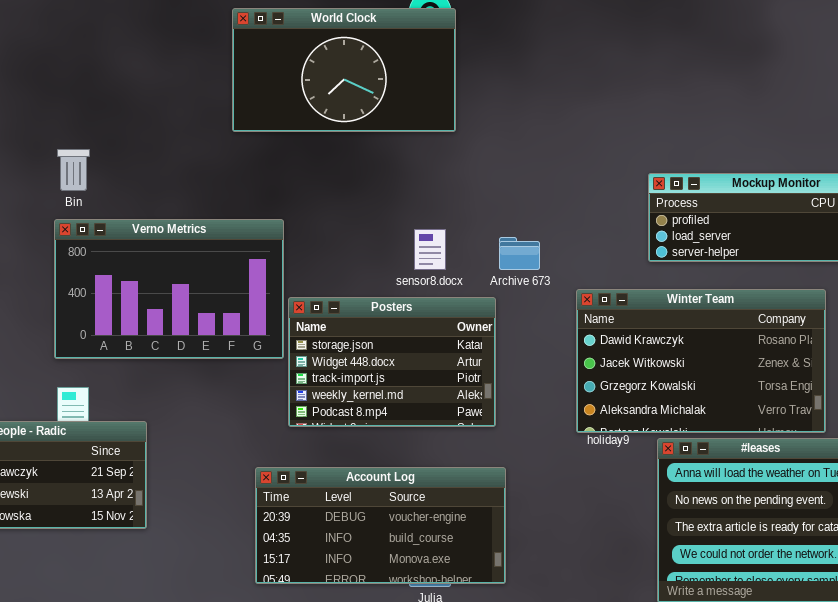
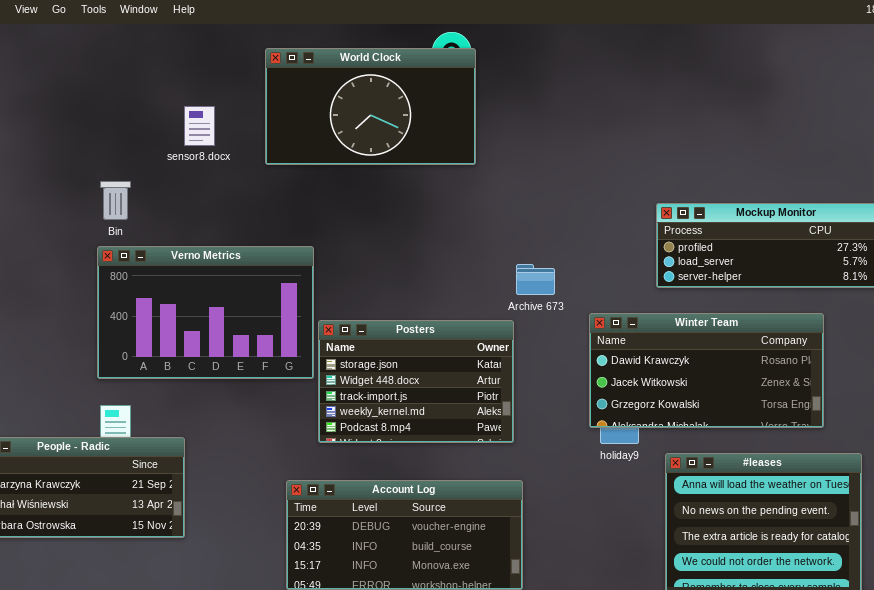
sensor8.docx: [414,229,446,270] -> [184,106,215,146], moved
Winter Team: [576,289,826,433] -> [589,313,824,428], resized

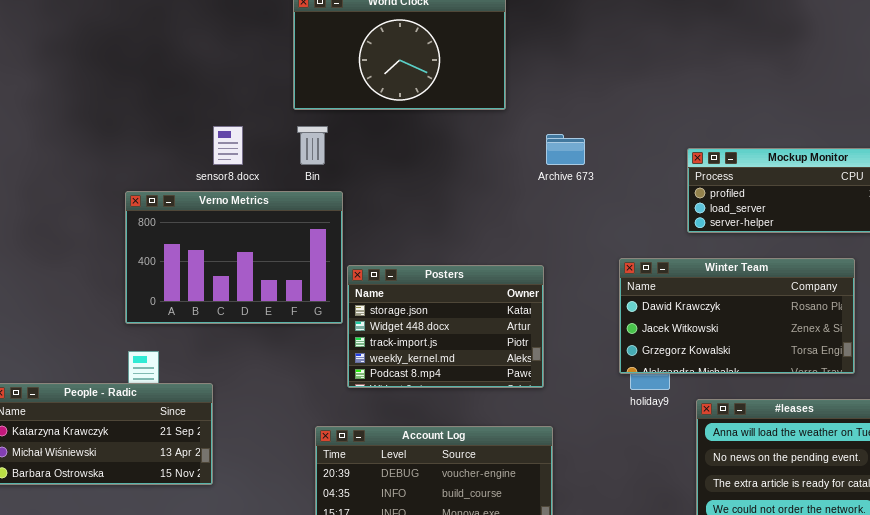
sensor8.docx: [184,106,215,146] -> [213,126,243,165], moved
Bin: [100,181,131,220] -> [297,126,328,165], moved
Archive 673: [516,264,555,295] -> [546,134,585,165], moved

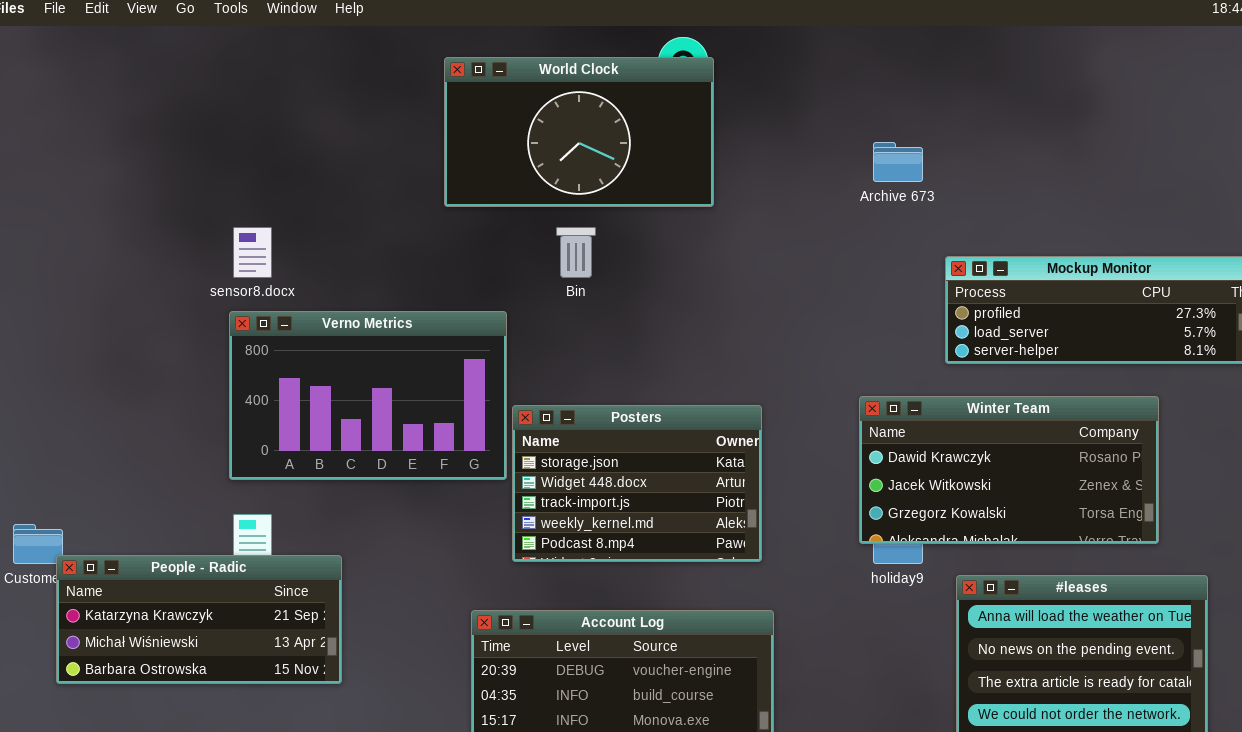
sensor8.docx: [213,126,243,165] -> [233,227,272,278], moved
Bin: [297,126,328,165] -> [556,227,596,278], moved
Archive 673: [546,134,585,165] -> [873,142,923,182], moved

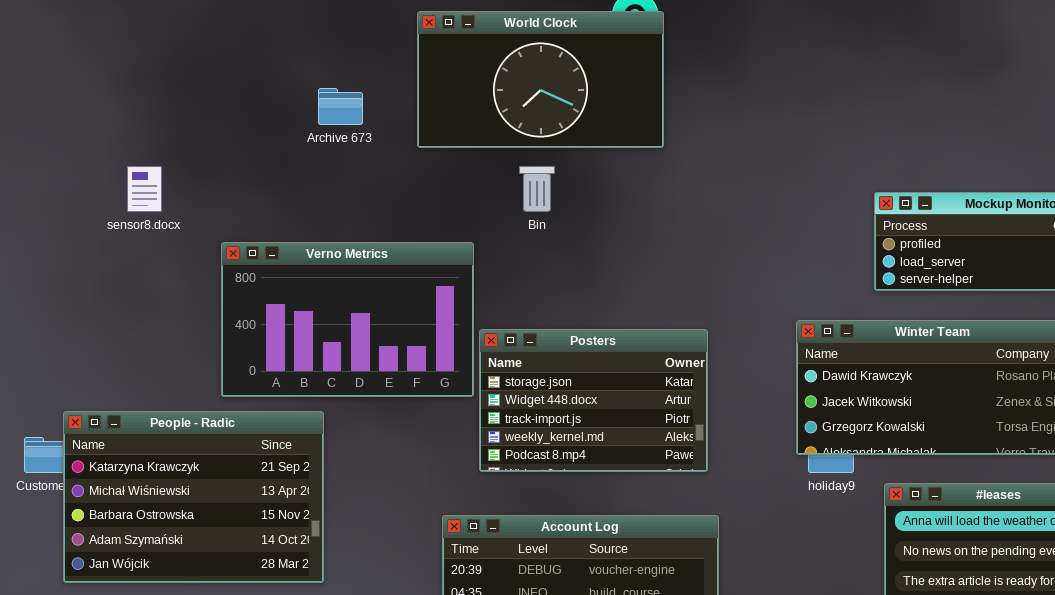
Archive 673: [873,142,923,182] -> [318,88,363,125], moved
sensor8.docx: [233,227,272,278] -> [127,166,162,212], moved
People - Radic: [56,555,342,684] -> [63,411,324,583], resized

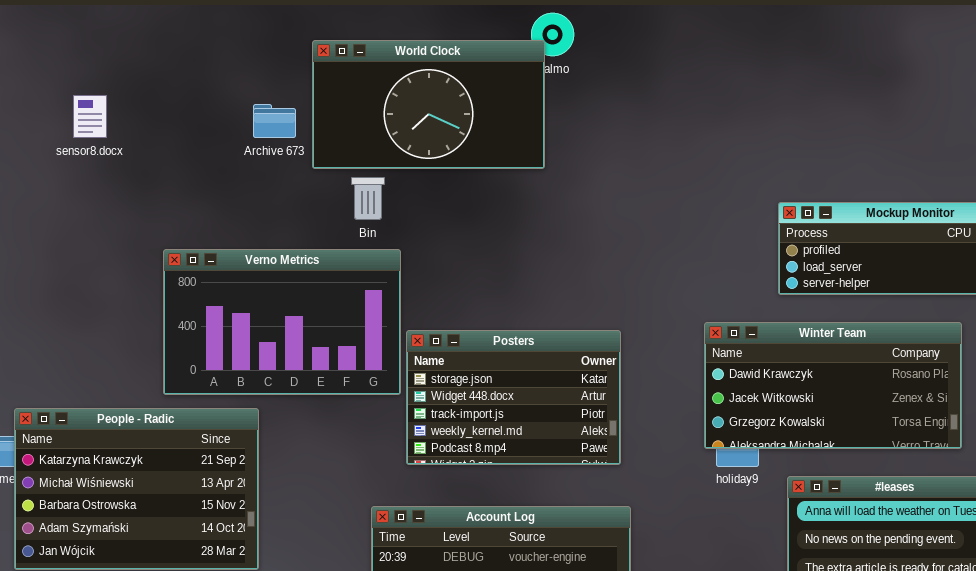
World Clock: [417,11,664,148] -> [312,40,545,169], moved
sensor8.docx: [127,166,162,212] -> [73,95,107,138], moved
Bin: [519,166,555,212] -> [351,177,385,220], moved

